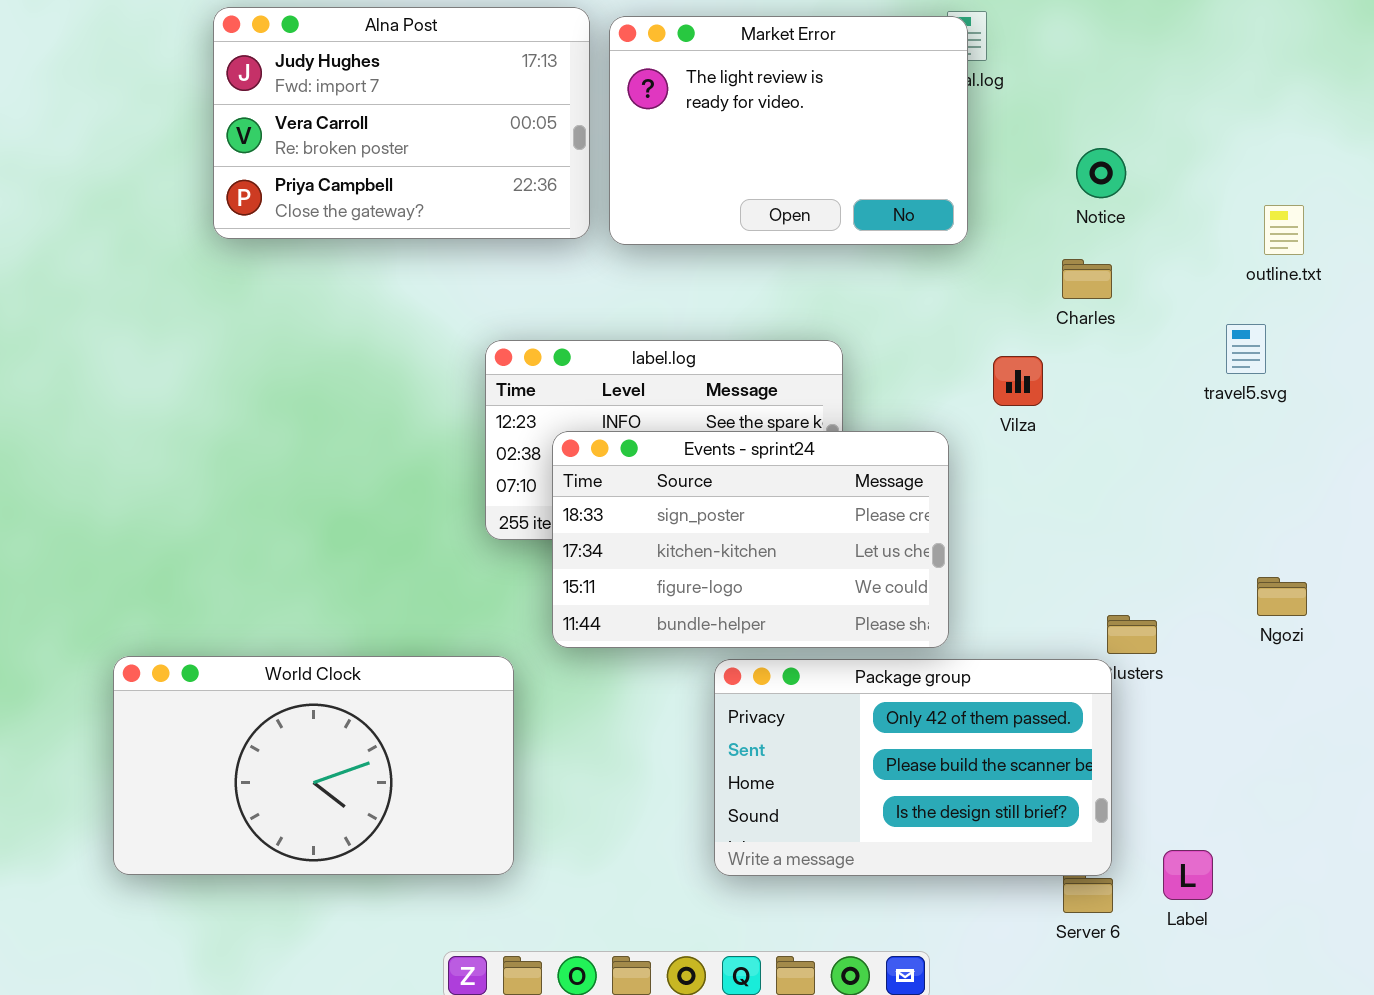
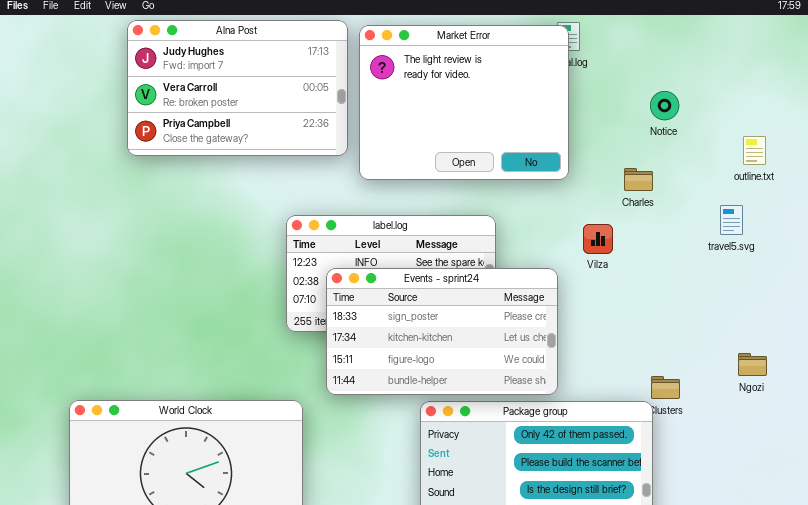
Market Error: [609,16,968,245] -> [359,25,569,180], resized
Notice: [1076,148,1126,198] -> [650,91,679,120], moved

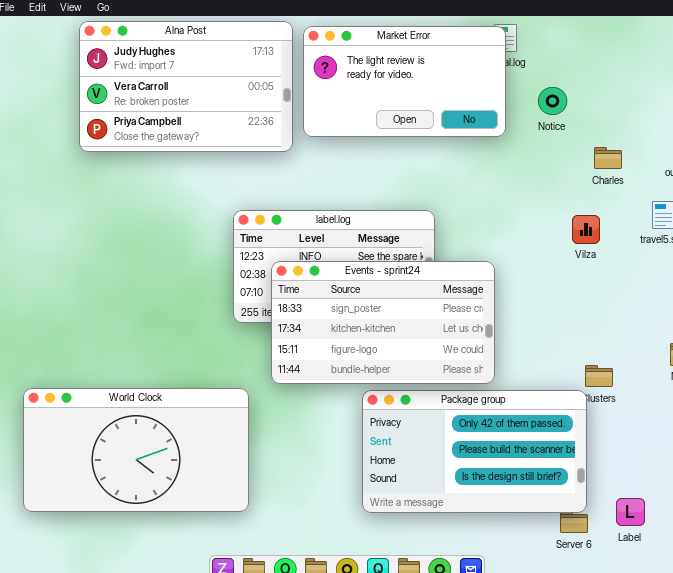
Market Error: [359,25,569,180] -> [303,26,506,137], resized
Notice: [650,91,679,120] -> [538,87,567,115], moved
Charles: [624,168,653,191] -> [594,147,622,169], moved
Vilza: [583,224,613,254] -> [572,215,600,244], moved

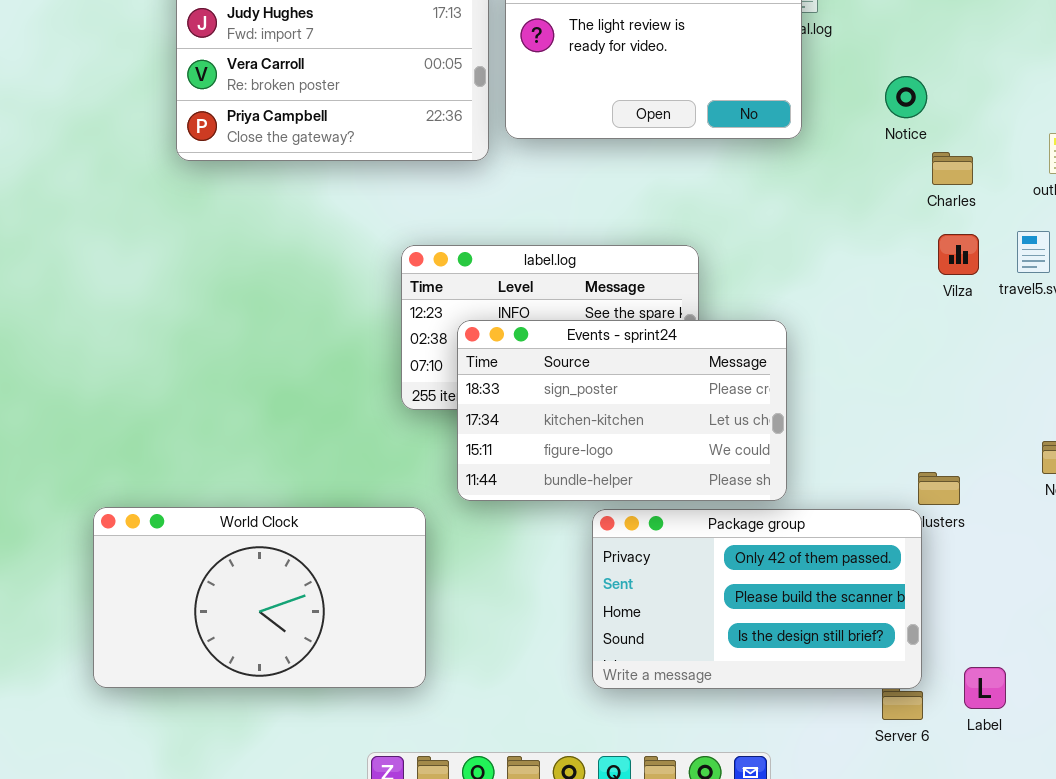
Notice: [538,87,567,115] -> [885,76,927,118], moved
Vilza: [572,215,600,244] -> [938,234,979,275], moved

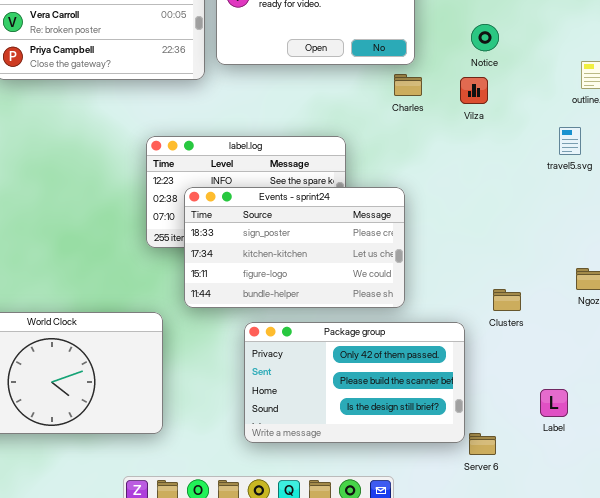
Charles: [932,152,973,185] -> [394,74,422,96], moved
Vilza: [938,234,979,275] -> [460,77,488,104], moved
Package group: [592,509,922,689] -> [244,322,465,443], moved
Label: [964,667,1006,709] -> [540,389,568,417], moved

